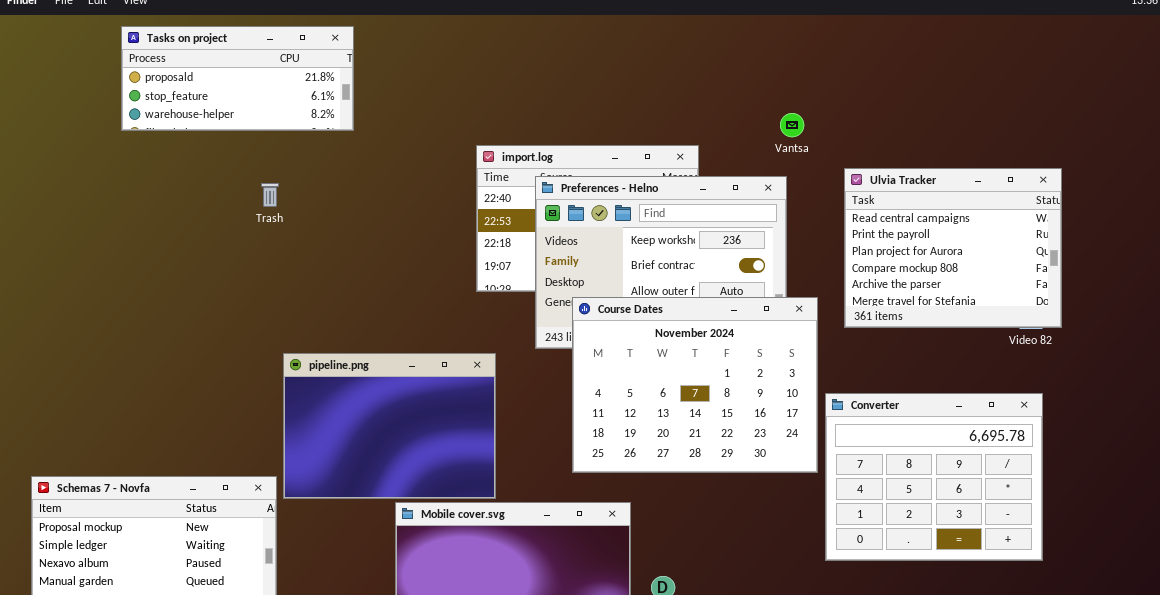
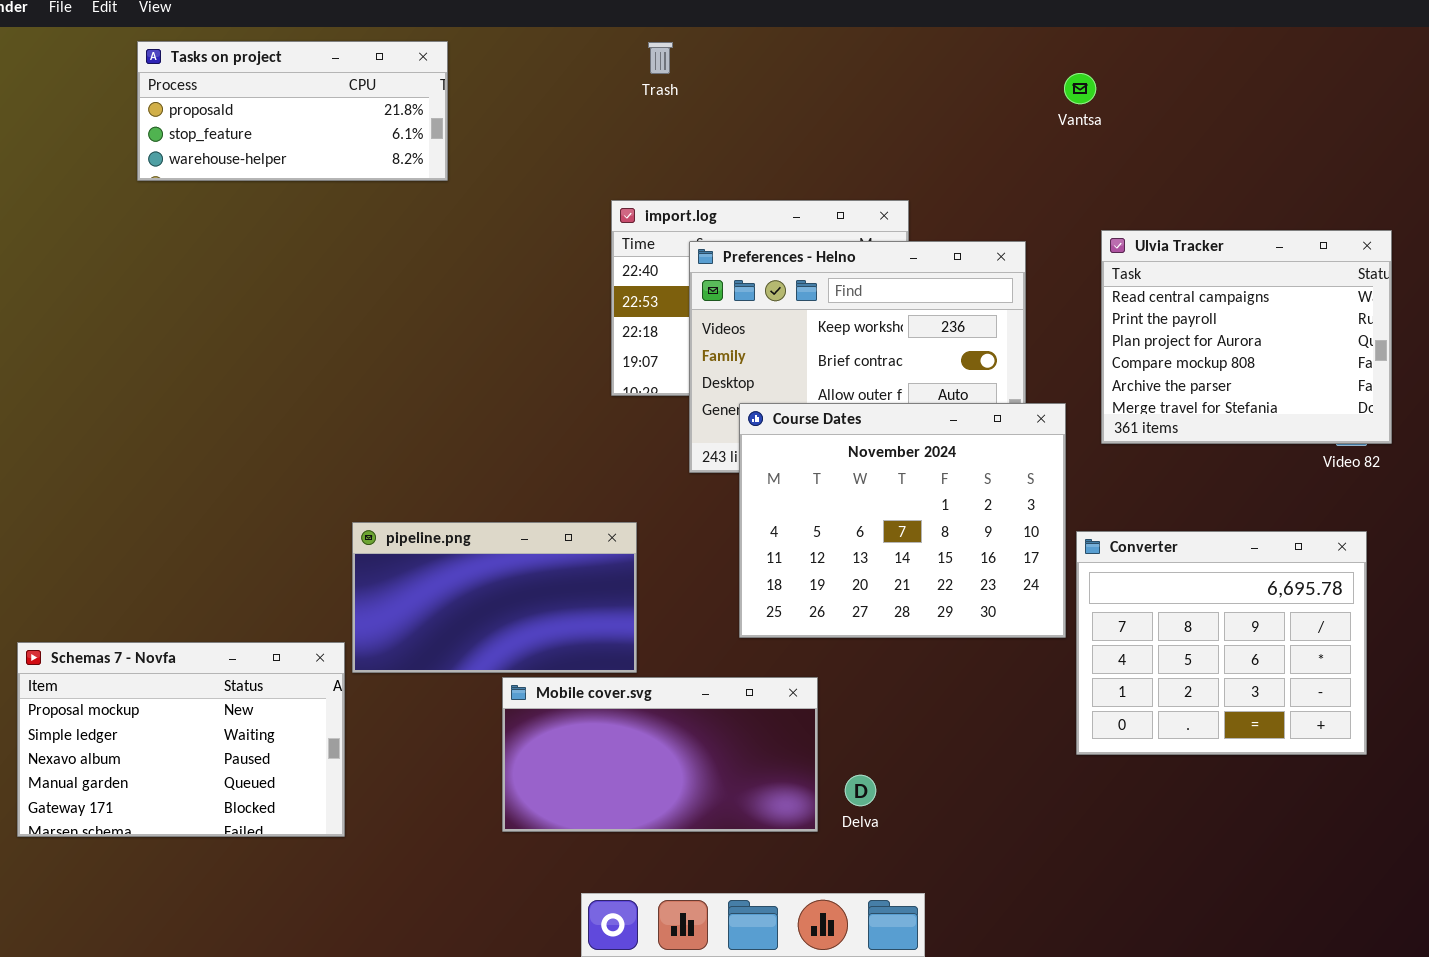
Vantsa: [780,113,804,137] -> [1064,73,1096,104], moved
Trash: [261,183,279,207] -> [648,42,673,74], moved
pipeline.png: [283,353,496,499] -> [352,522,637,673], resized

